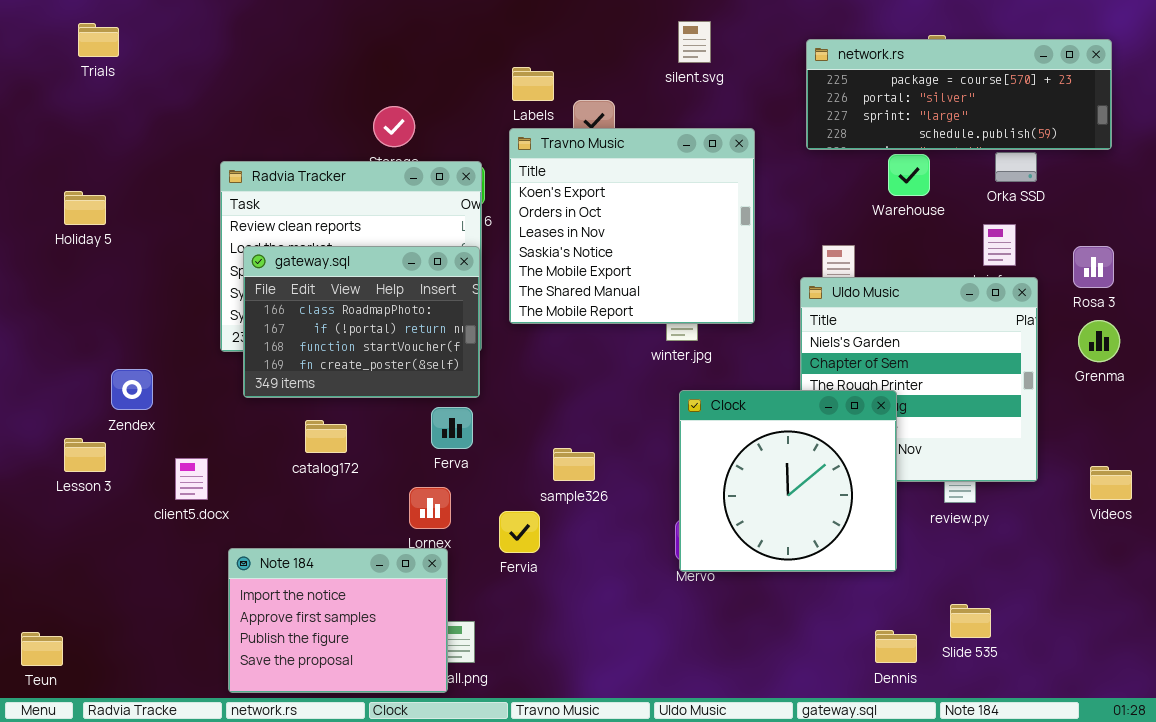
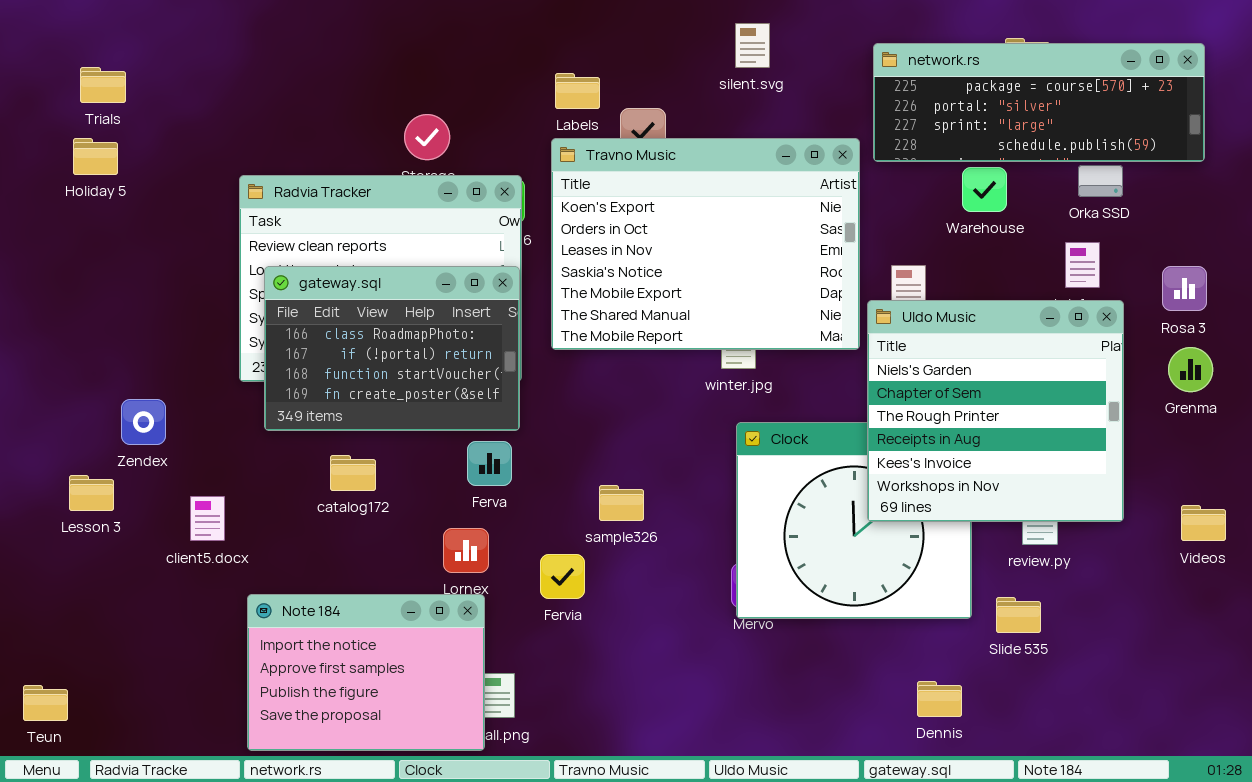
Trials: [78,23,119,57] -> [80,67,126,103], moved
Travno Music: [509,128,755,324] -> [551,138,860,350], resized
Holiday 5: [64,191,106,225] -> [73,138,118,175], moved
Uldo Music: [800,277,1038,482] -> [867,300,1124,522], raised
Slide 535: [950,604,991,638] -> [996,597,1041,633], moved
Dennis: [875,630,917,663] -> [917,681,962,717], moved

